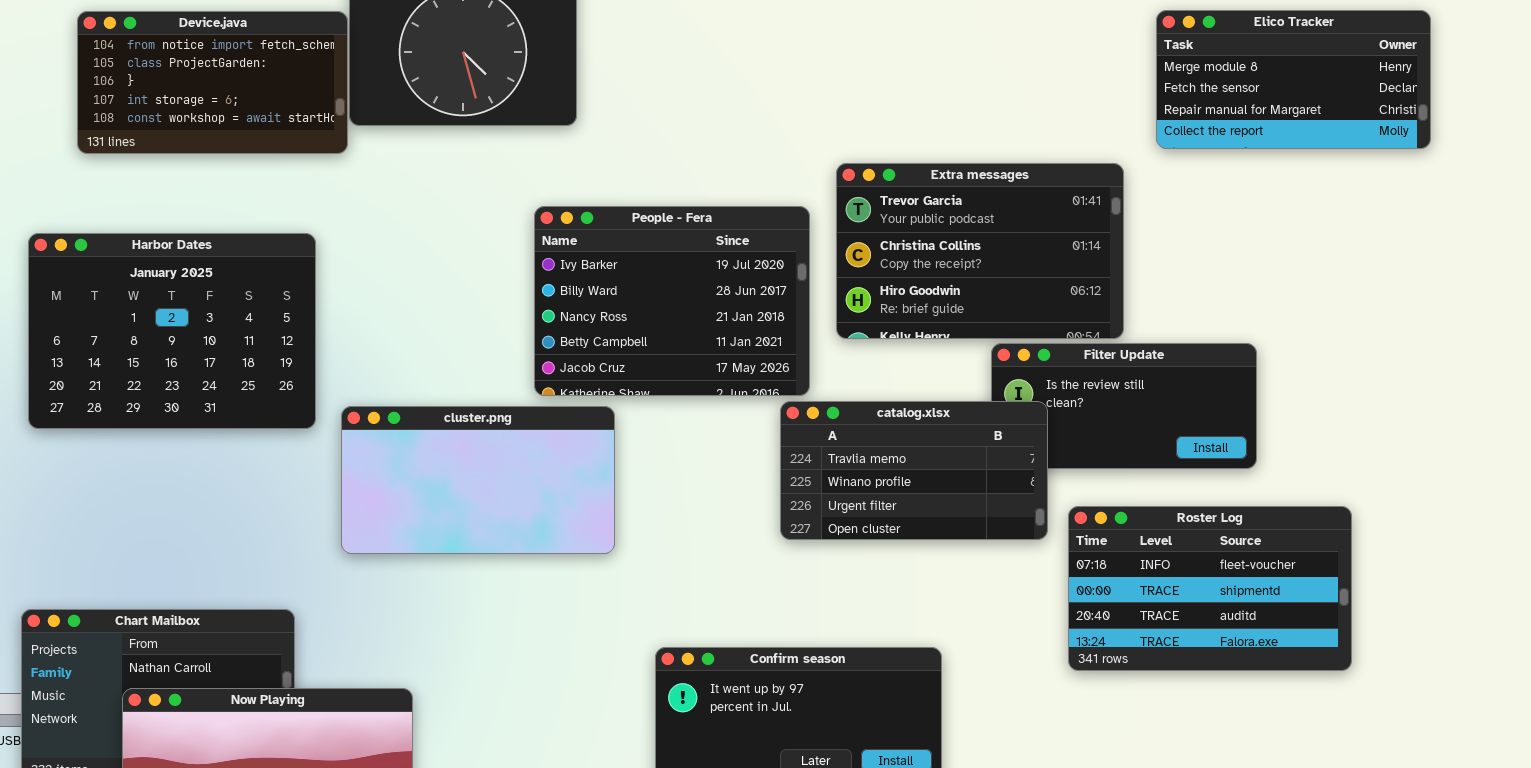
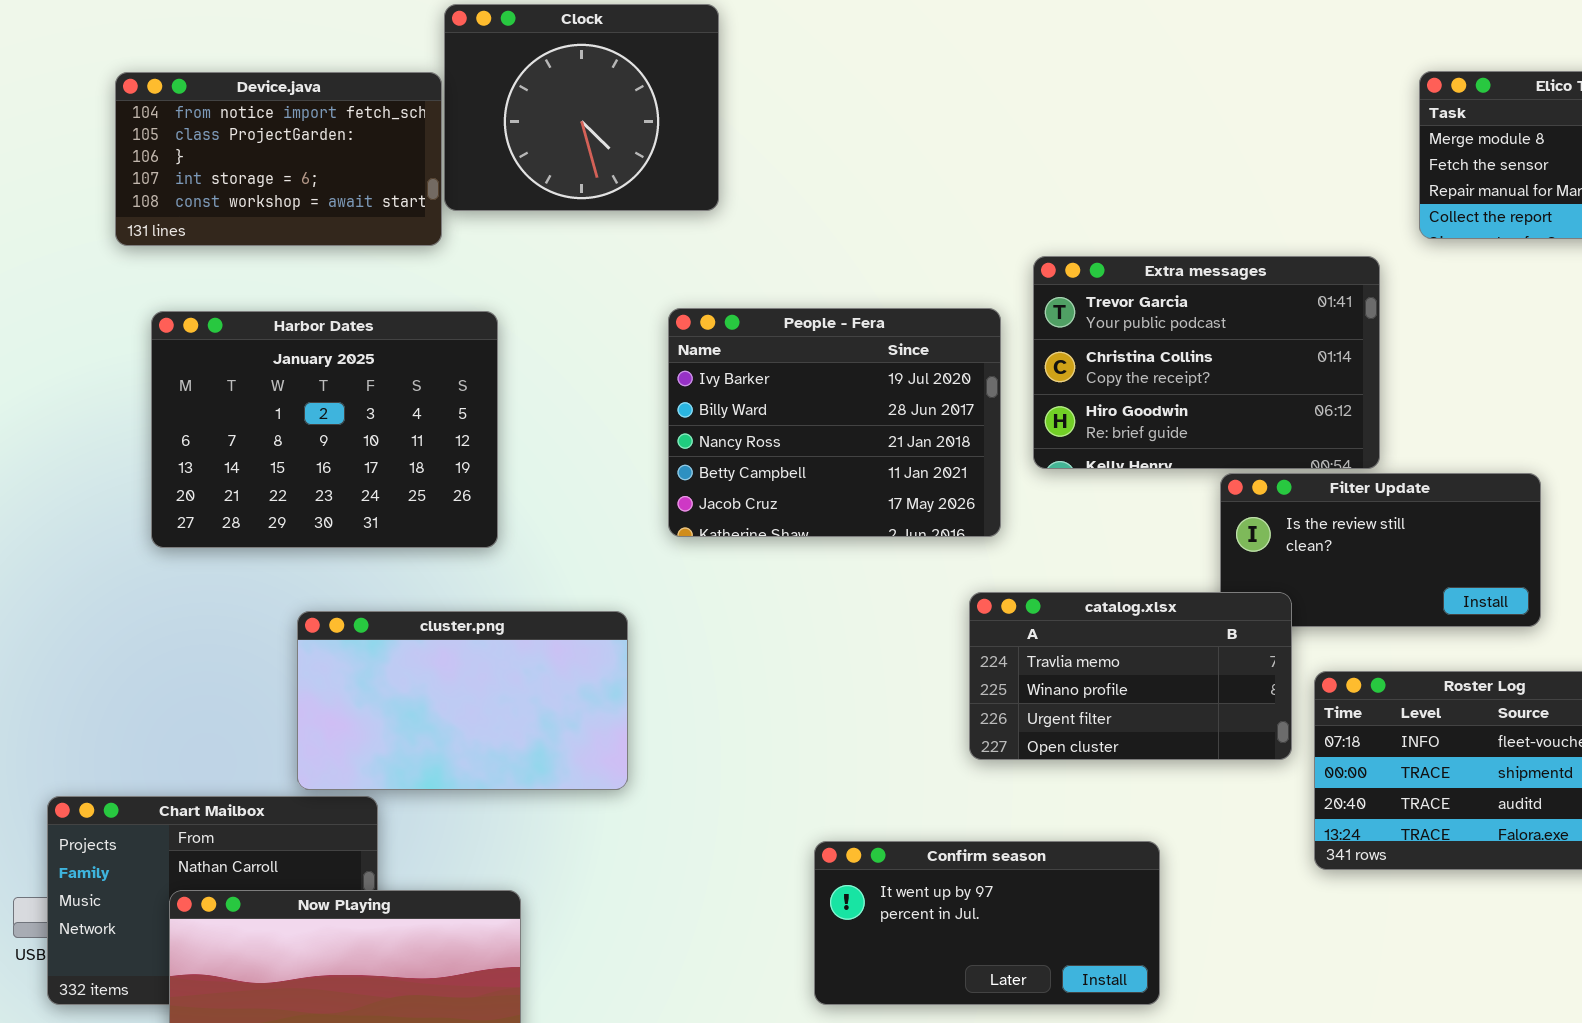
Harbor Dates: [28,233,316,429] -> [151,311,498,548], moved
catalog.xlsx: [780,401,1048,540] -> [969,592,1292,760], moved
cluster.png: [341,406,615,554] -> [297,611,628,790], moved

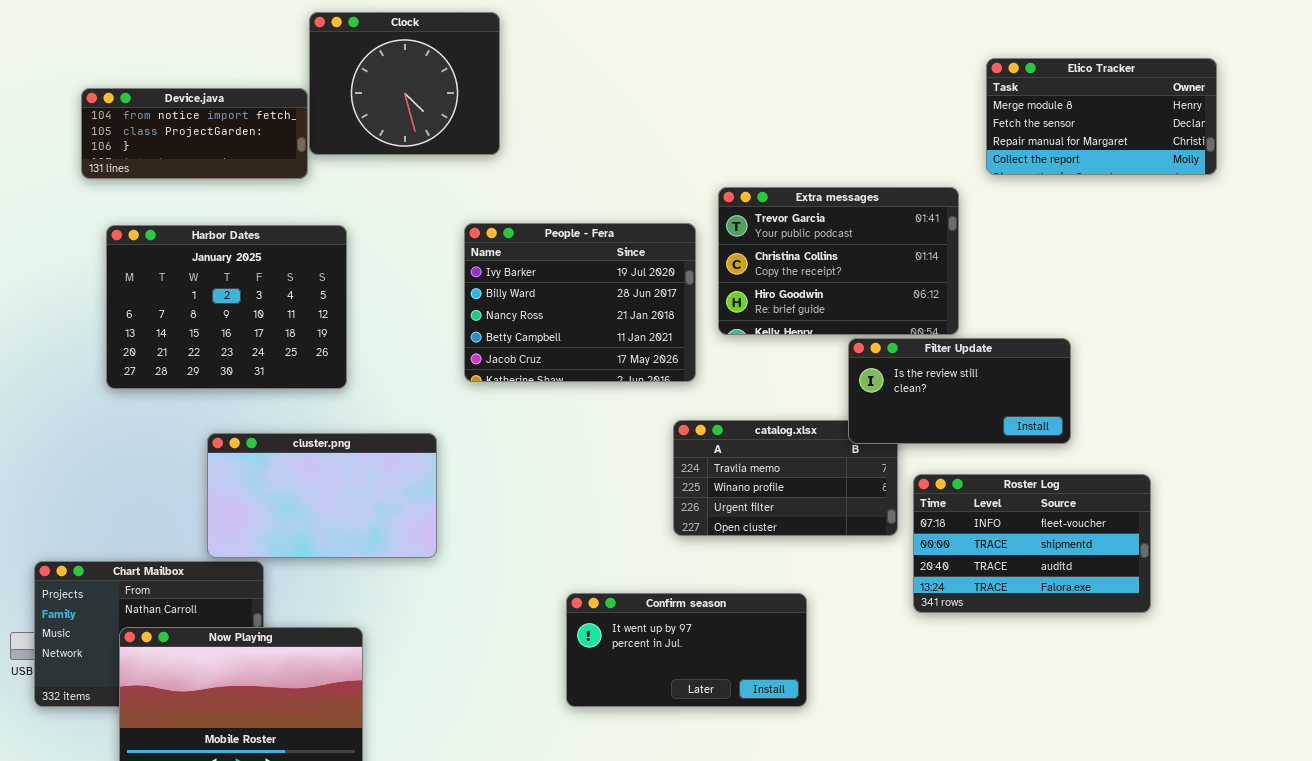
Device.java: [115,72,442,246] -> [81,88,308,179], resized
Filter Update: [1220,473,1541,627] -> [848,338,1071,444], raised

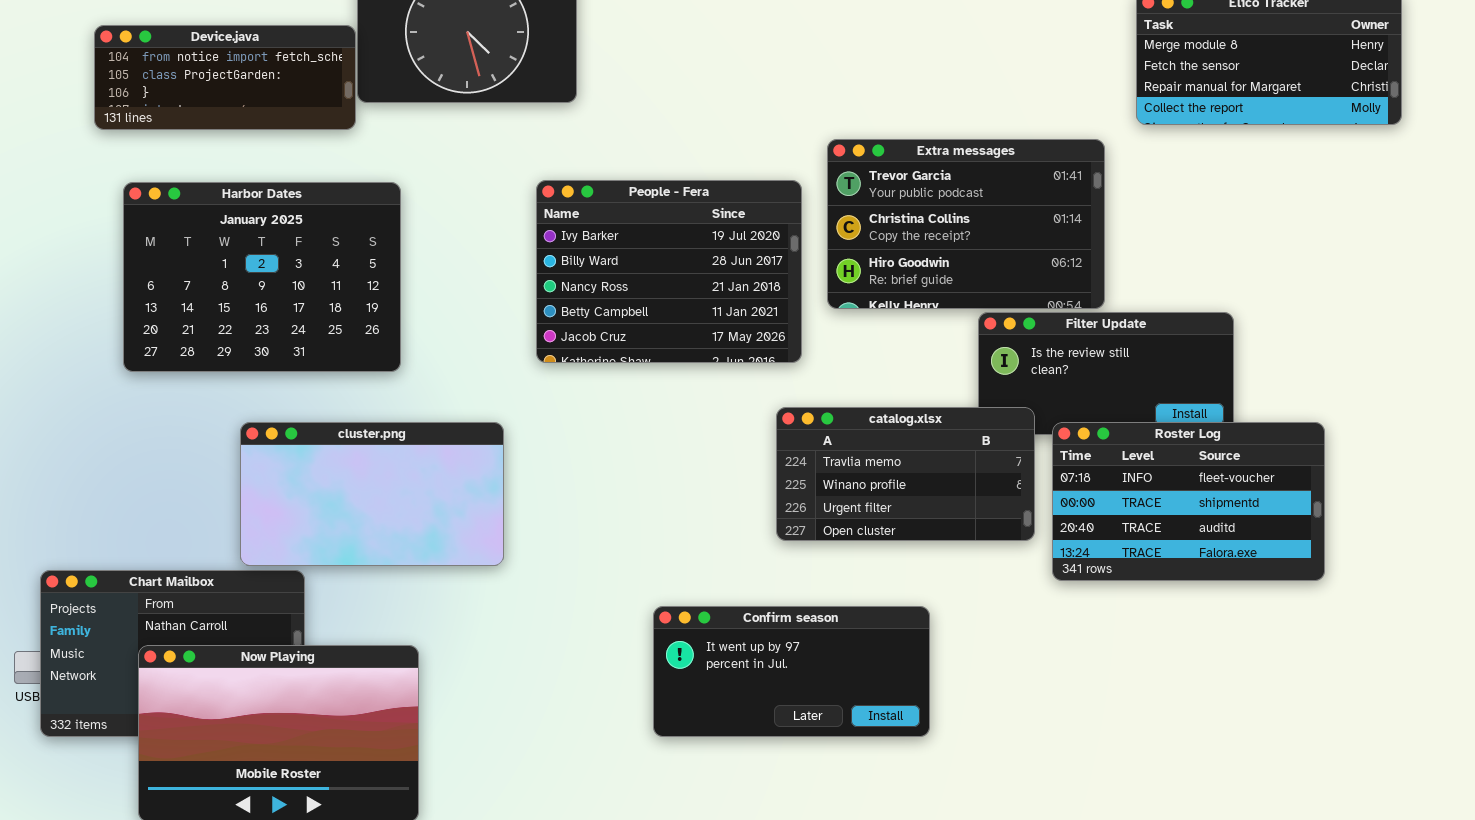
catalog.xlsx: [673,420,898,536] -> [776,407,1035,541], raised
Roster Log: [913,474,1151,613] -> [1052,422,1325,581], moved

